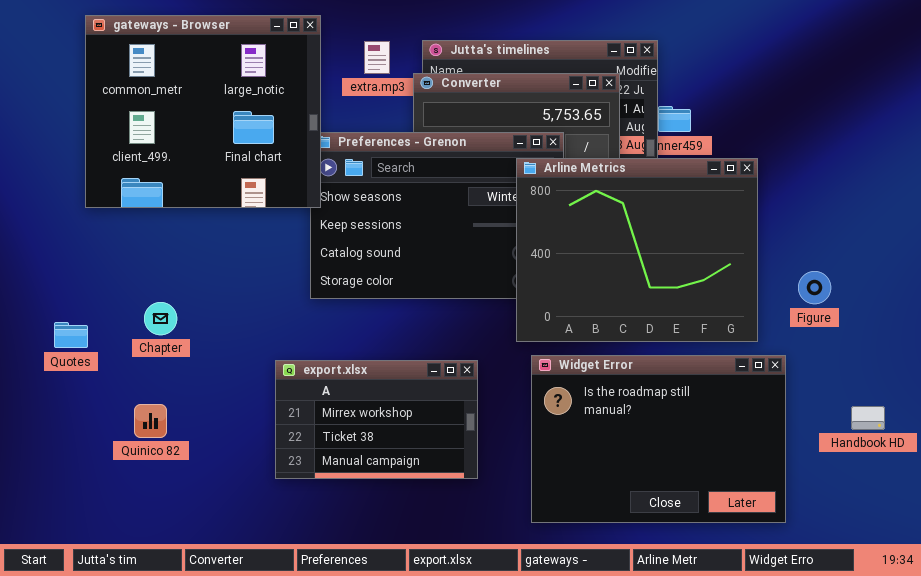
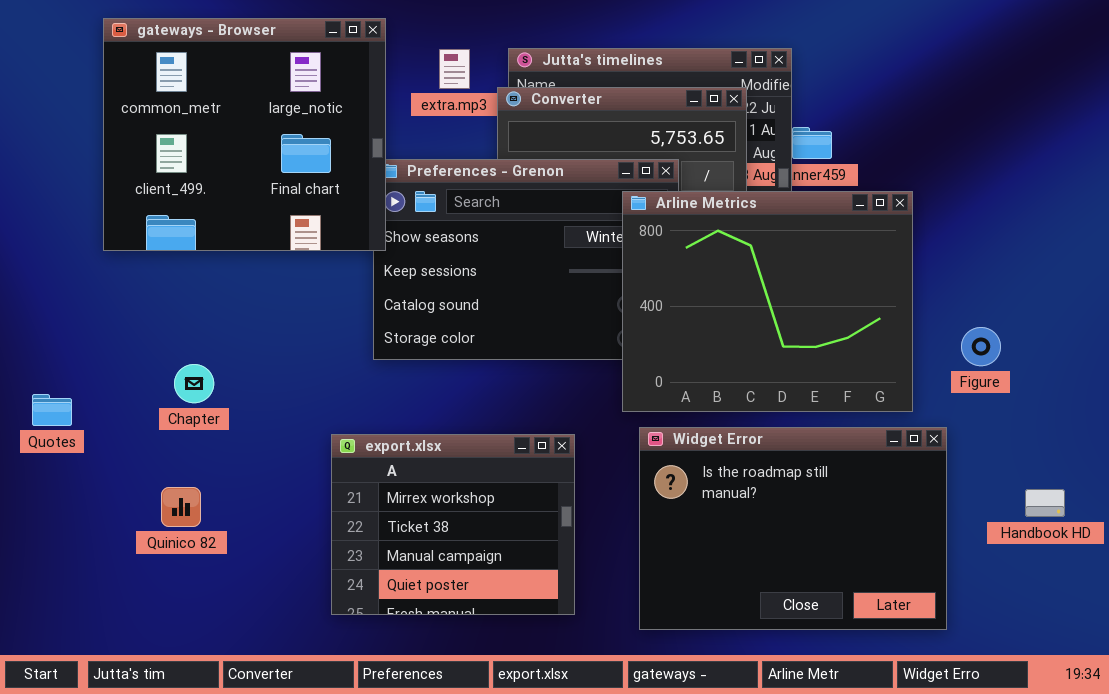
Quotes: [54,322,88,348] -> [32,394,72,426], moved
export.xlsx: [275,360,478,479] -> [331,434,575,615], resized

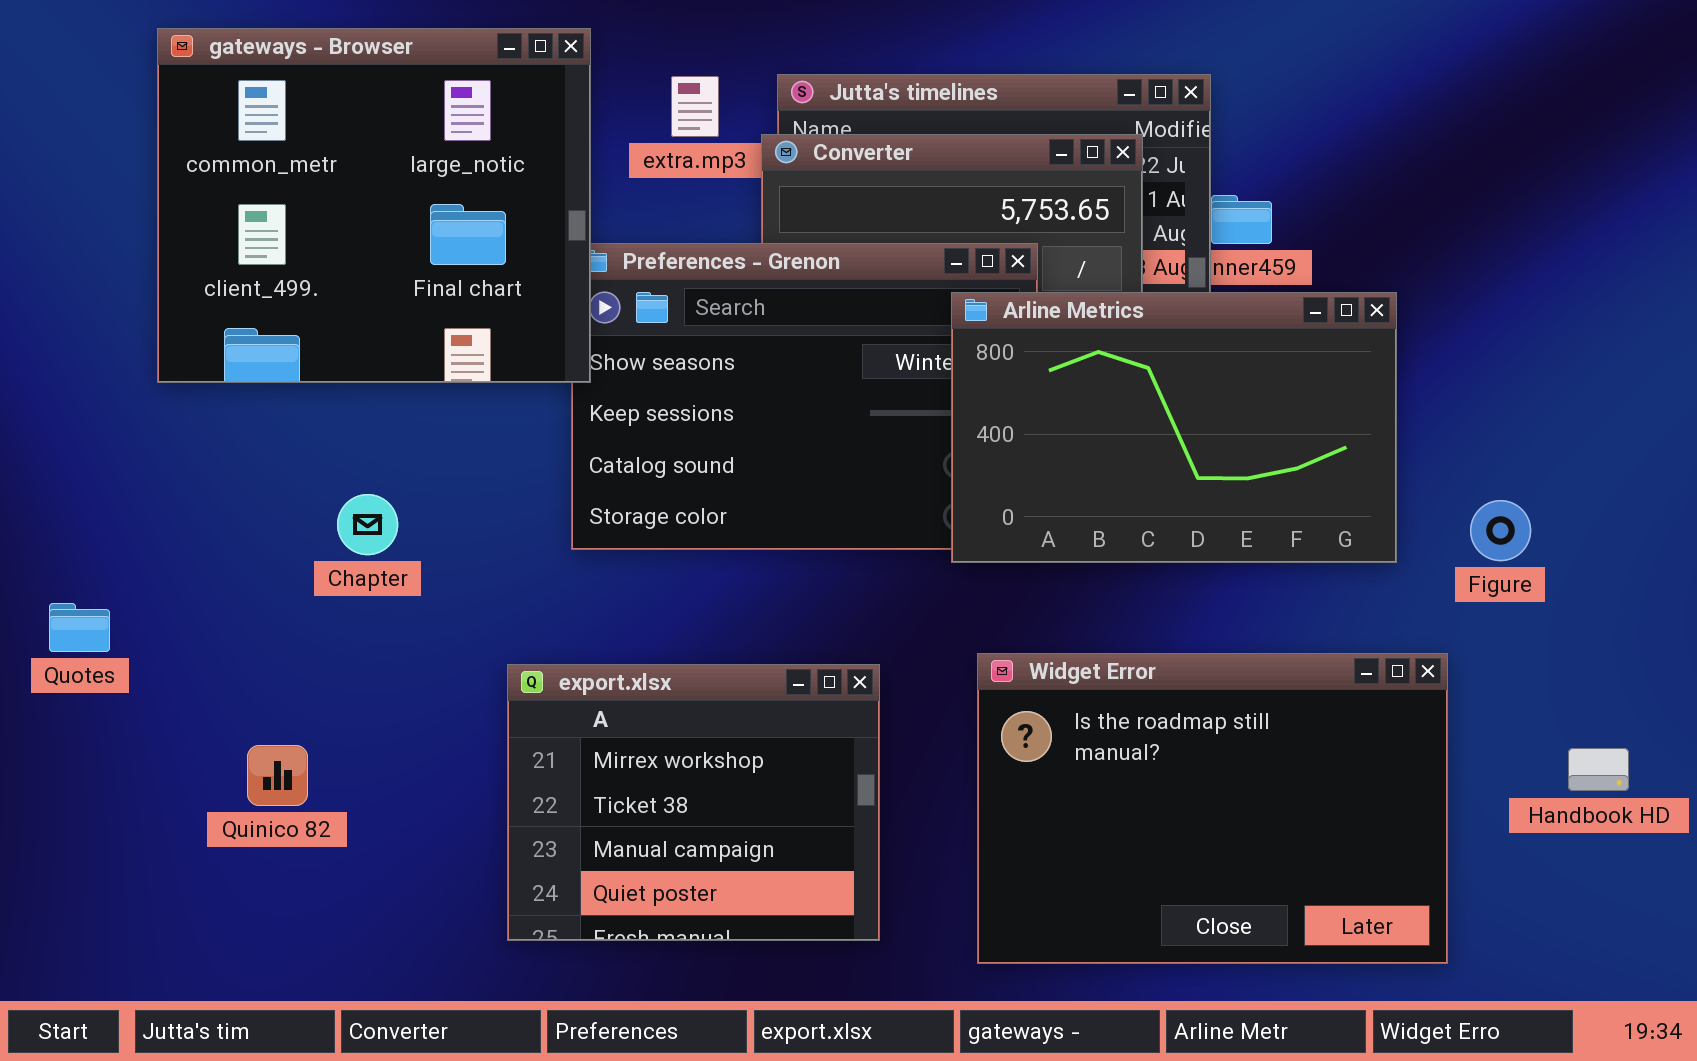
Arline Metrics: [622,191,913,412] -> [951,292,1397,563], resized
Chapter: [174,364,214,403] -> [337,494,398,555], moved

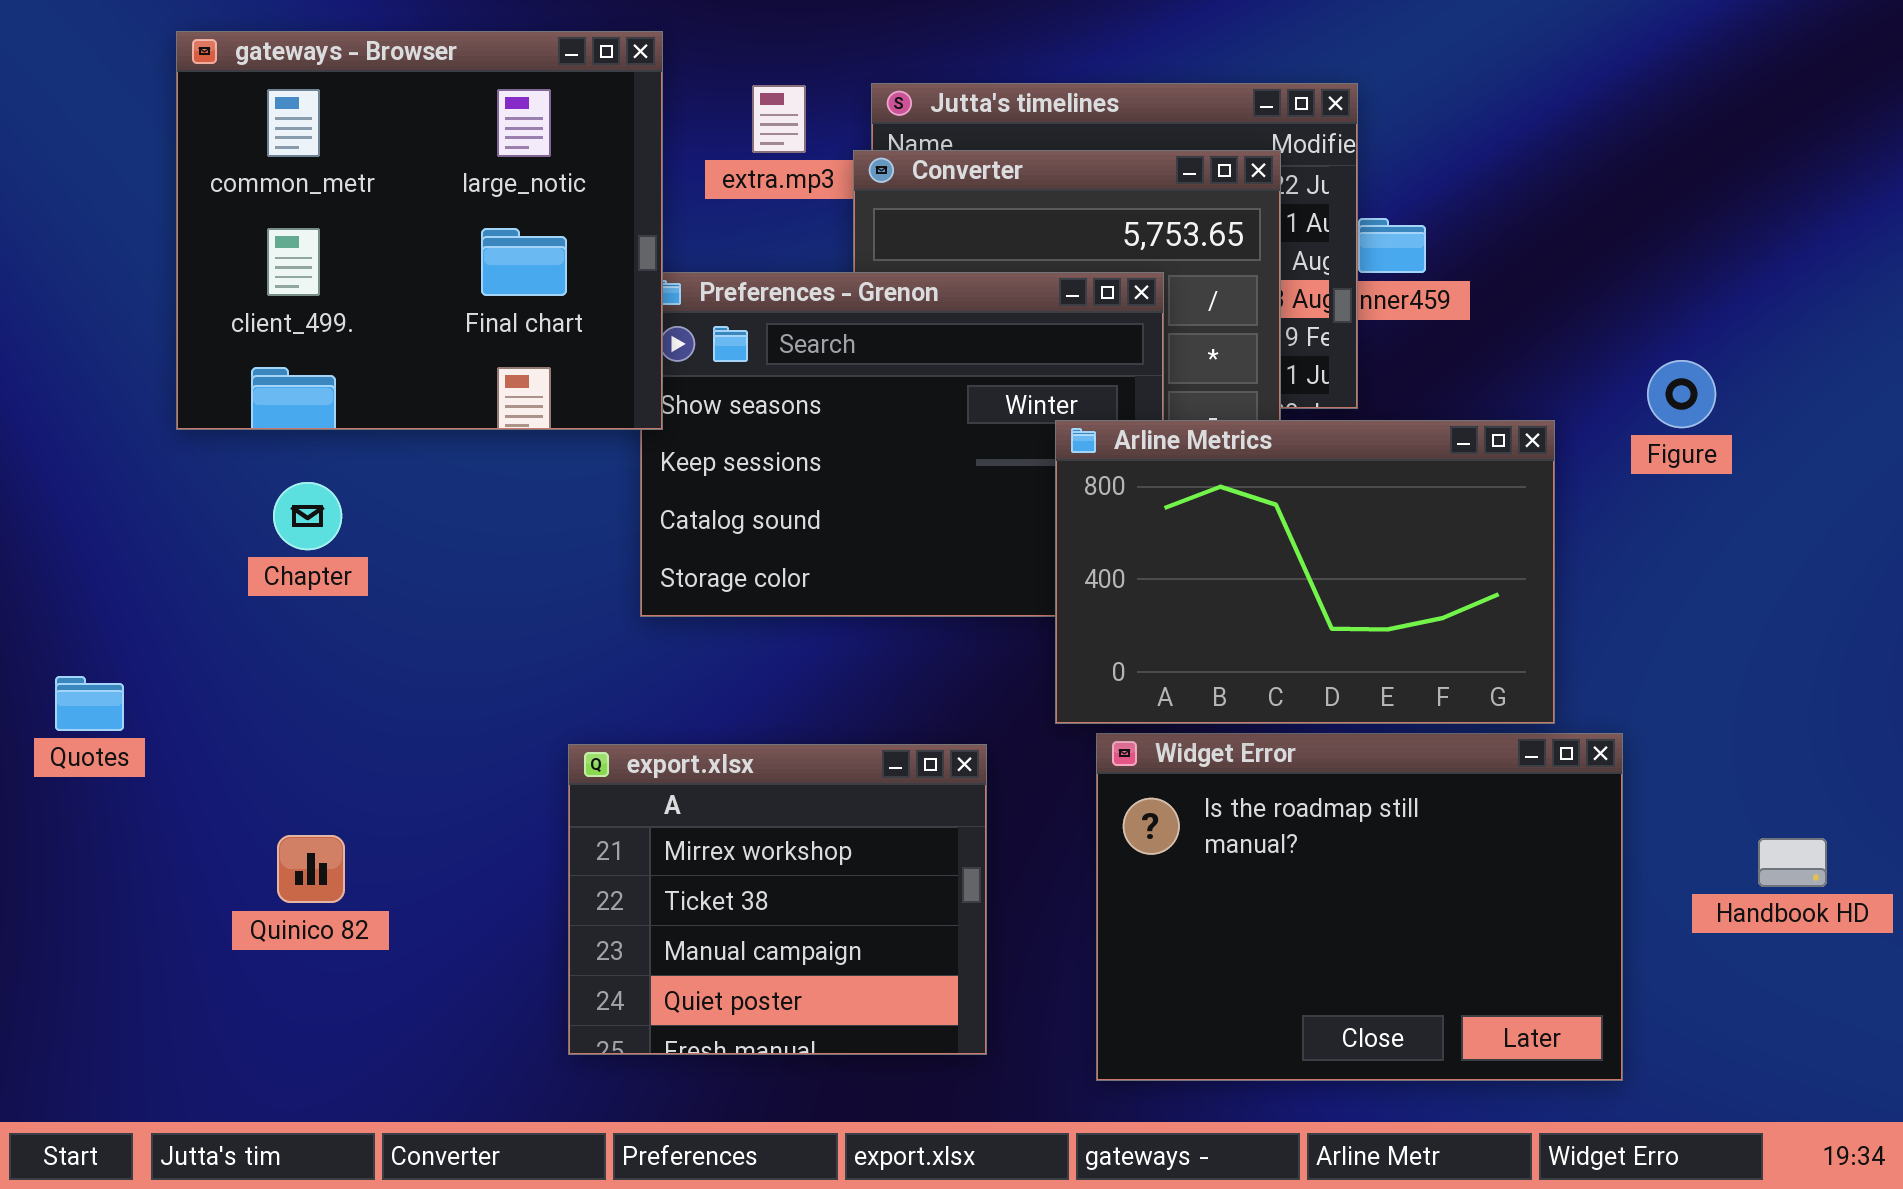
Arline Metrics: [951,292,1397,563] -> [1055,420,1555,724], moved
Chapter: [337,494,398,555] -> [273,482,342,550], moved
Figure: [1470,500,1531,561] -> [1647,360,1716,428], moved

